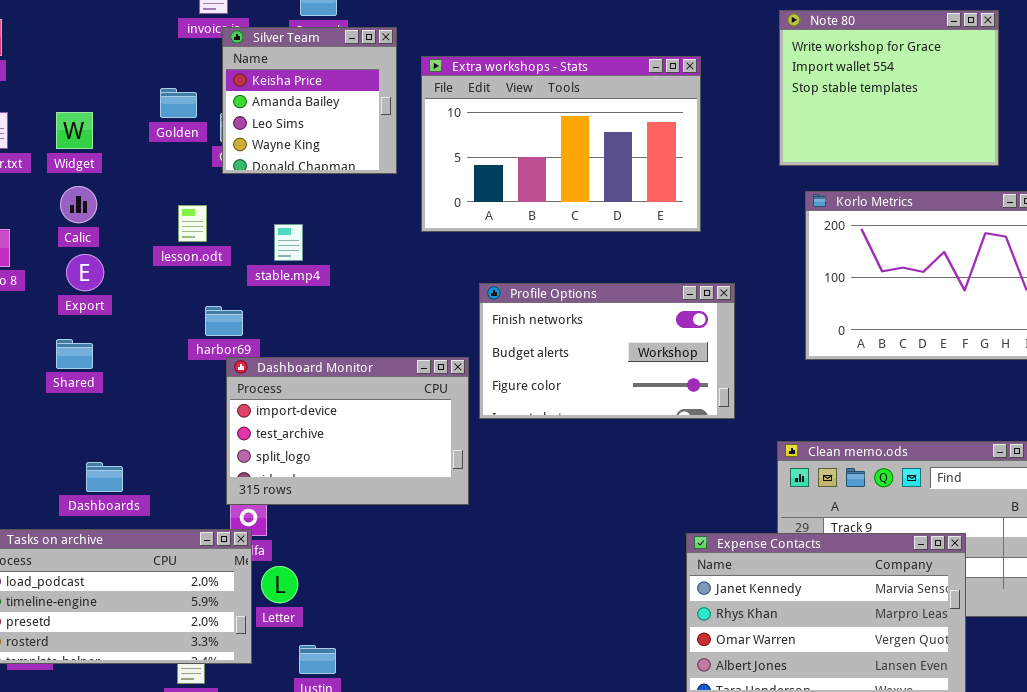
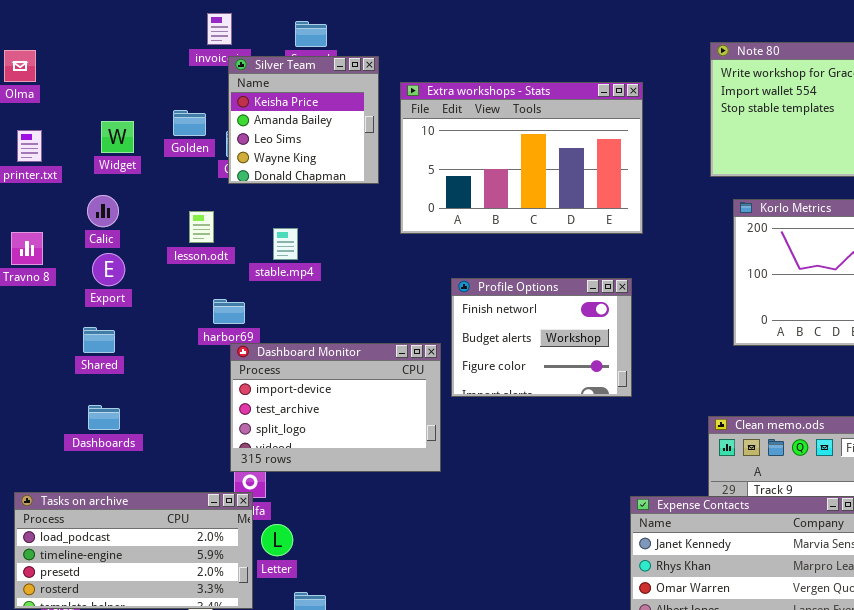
Widget: [56,112,93,149] -> [101,121,134,153], moved
Profile Options: [479,283,735,419] -> [451,278,632,397], resized
Dashboards: [86,462,123,492] -> [88,405,120,430], moved

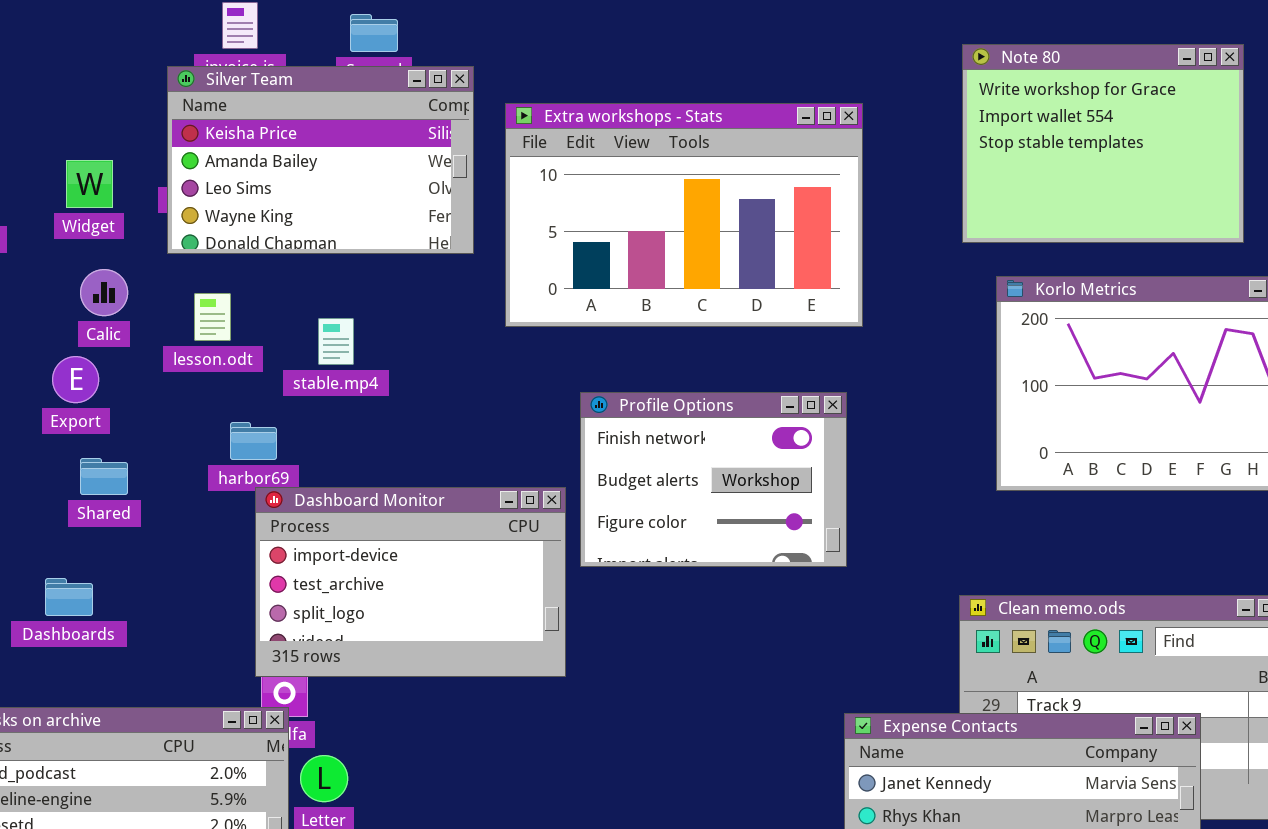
Silver Team: [228,56,379,184] -> [167,66,474,254], resized
Calic: [87,195,119,227] -> [80,269,128,316], moved
Shared: [83,327,115,353] -> [80,458,128,495], moved

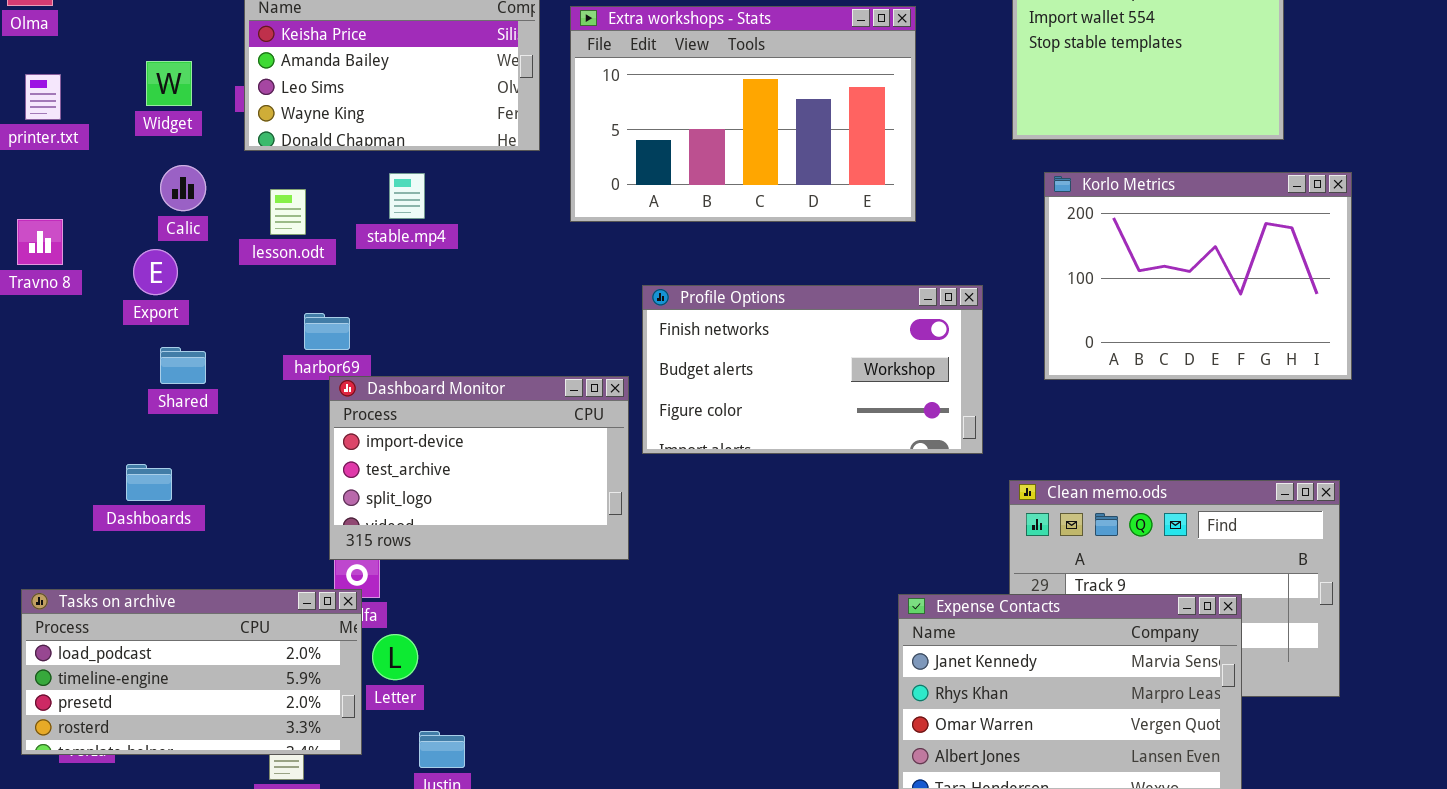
stable.mp4: [318,318,354,365] -> [389,173,425,219], moved
Profile Options: [580,392,847,567] -> [642,285,983,454], resized

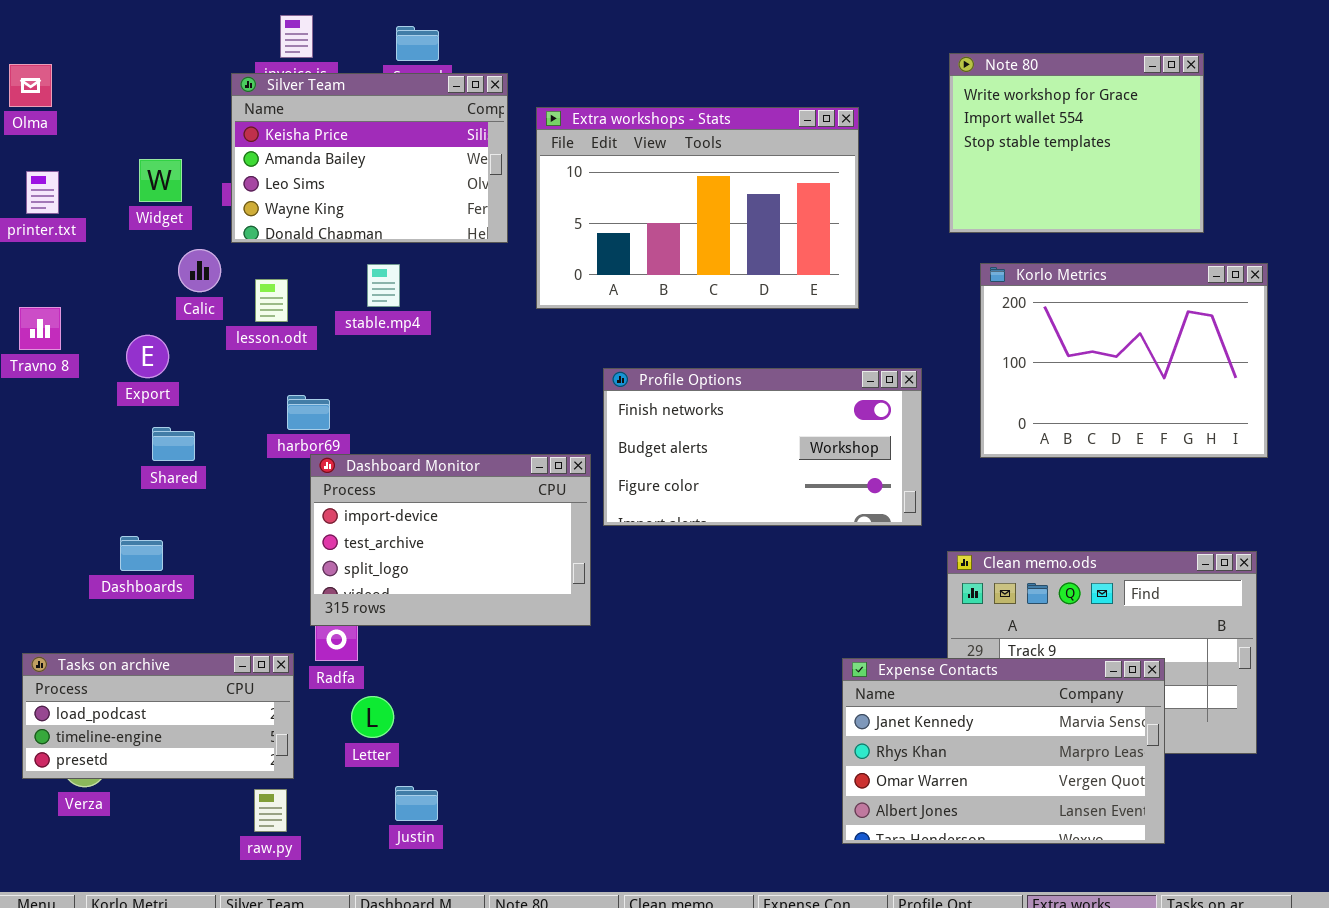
Calic: [160,165,206,211] -> [178,249,221,292], moved
Tasks on archive: [21,589,362,755] -> [22,653,294,779], resized

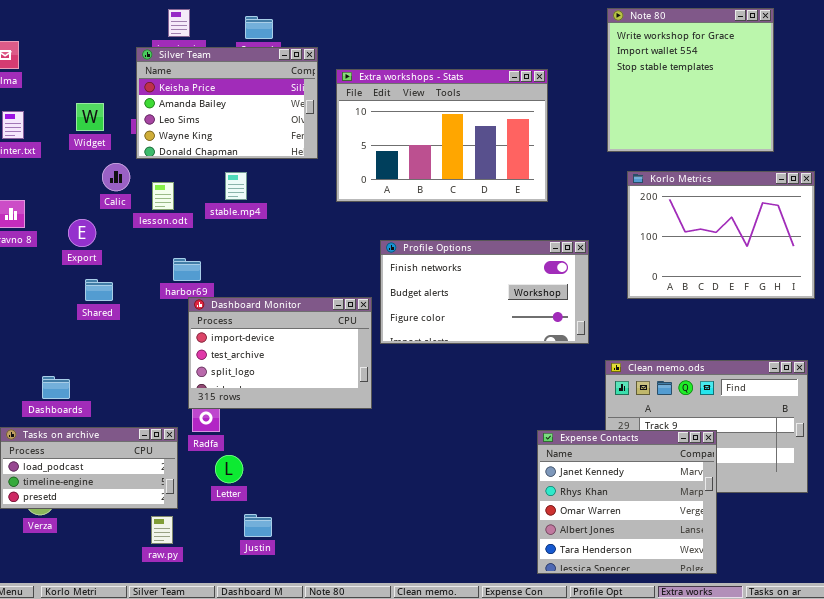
Note 80: [949,53,1204,233] -> [607,8,774,152], resized
Dashboards: [120,536,163,571] -> [42,376,70,399], moved
Expense Contacts: [842,658,1165,844] -> [537,430,717,574], resized

